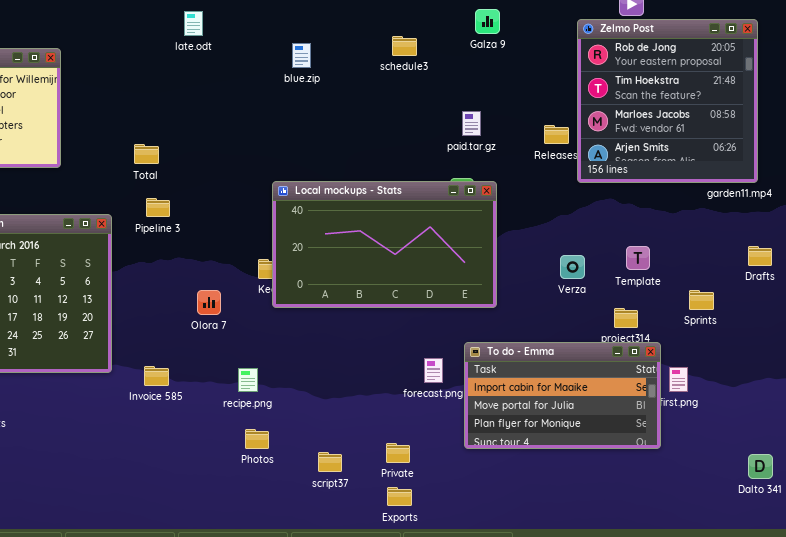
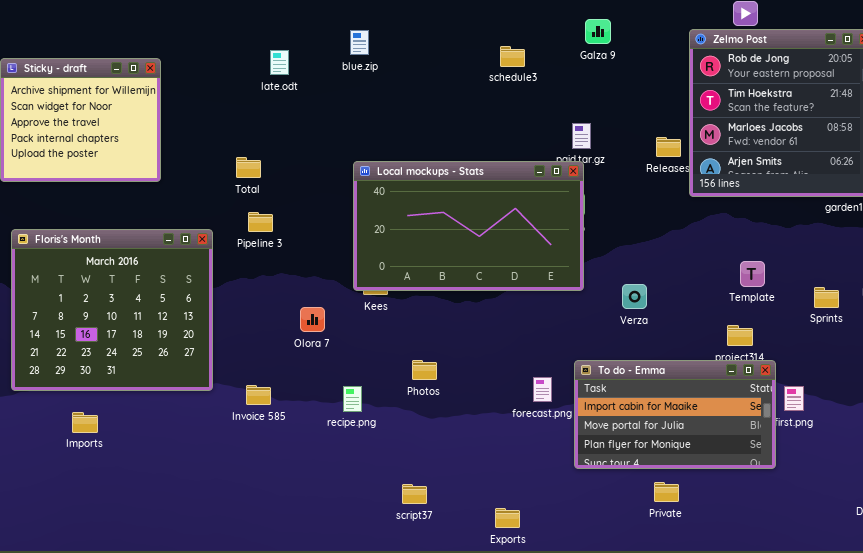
late.odt: [184,11,203,36] -> [270,50,289,75], moved
blue.zip: [292,43,311,68] -> [350,30,369,55], moved
Local mockups - Stats: [272,181,497,308] -> [353,161,584,291], moved
Verza: [560,255,585,279] -> [622,284,647,309], moved
Sprints: [689,290,714,310] -> [814,287,839,308], moved
Photos: [245,429,269,449] -> [412,360,437,380], moved
Private: [386,443,410,463] -> [654,482,679,502], moved
script37: [318,452,342,472] -> [402,484,427,504], moved

